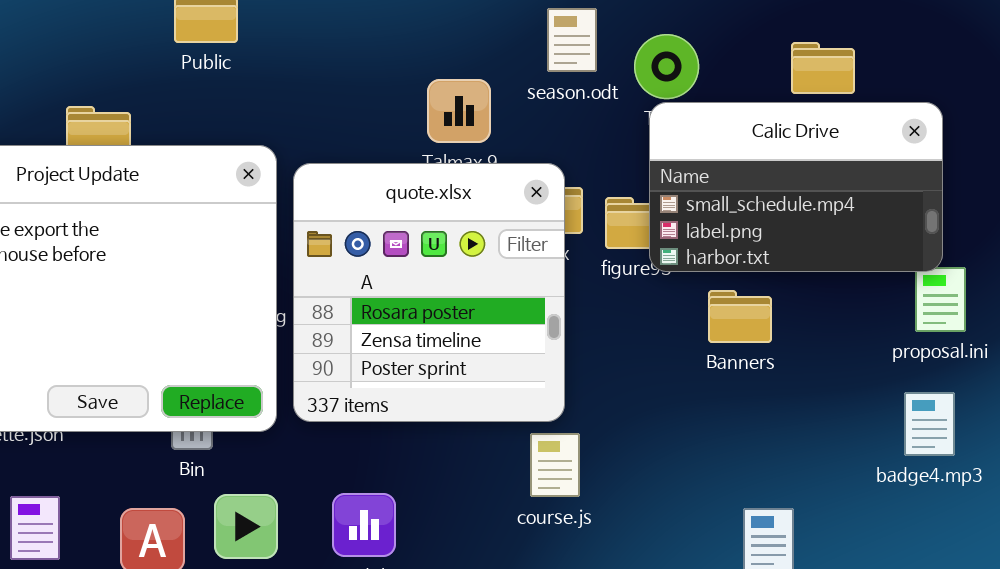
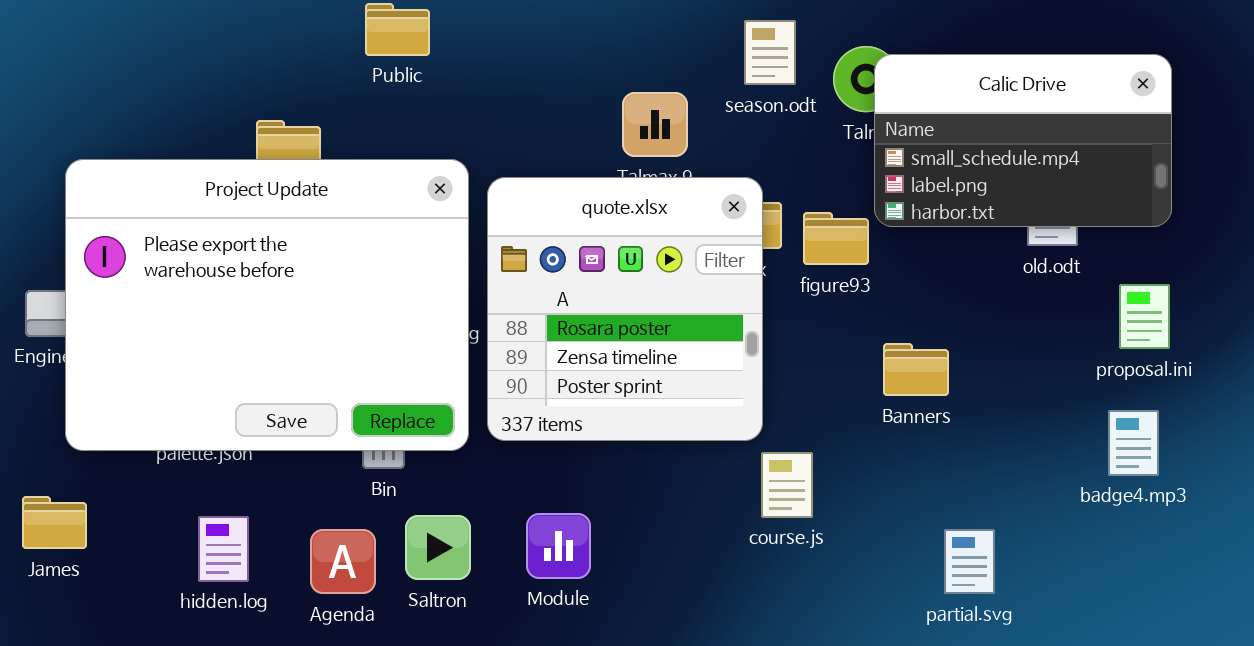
Calic Drive: [649,102,943,272] -> [874,54,1172,227], moved
Banners: [708,290,772,343] -> [883,343,949,396], moved
course.js: [530,433,580,497] -> [761,452,813,518], moved

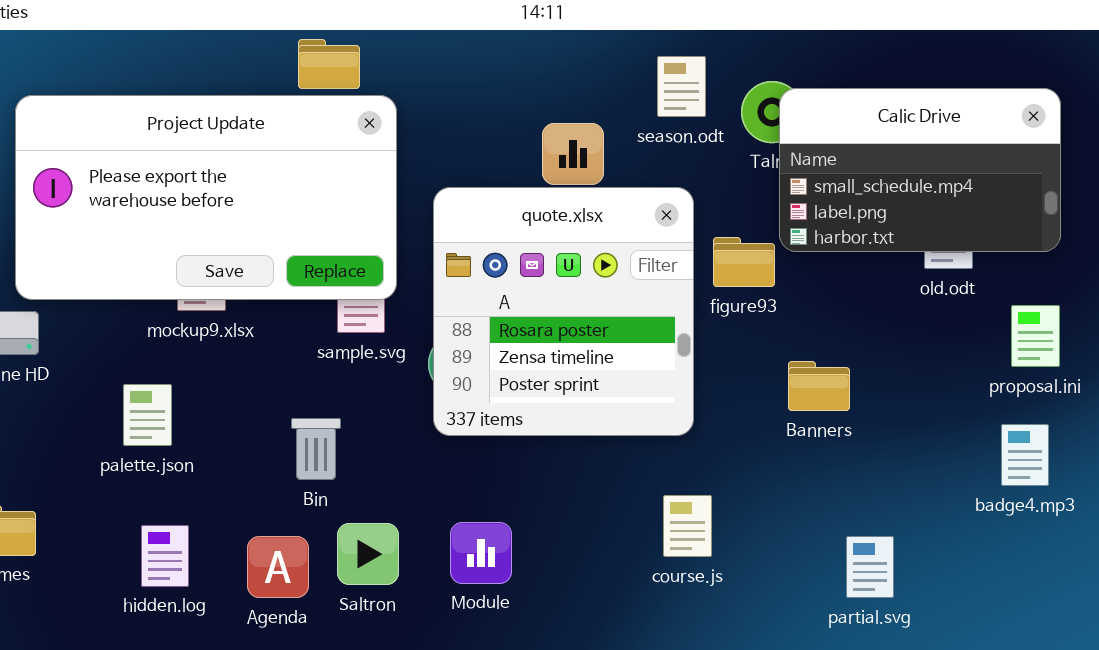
Project Update: [65,159,469,451] -> [15,95,397,300], moved, resized
quote.xlsx: [487,177,763,441] -> [433,187,694,436], moved
course.js: [761,452,813,518] -> [663,495,712,557], moved

